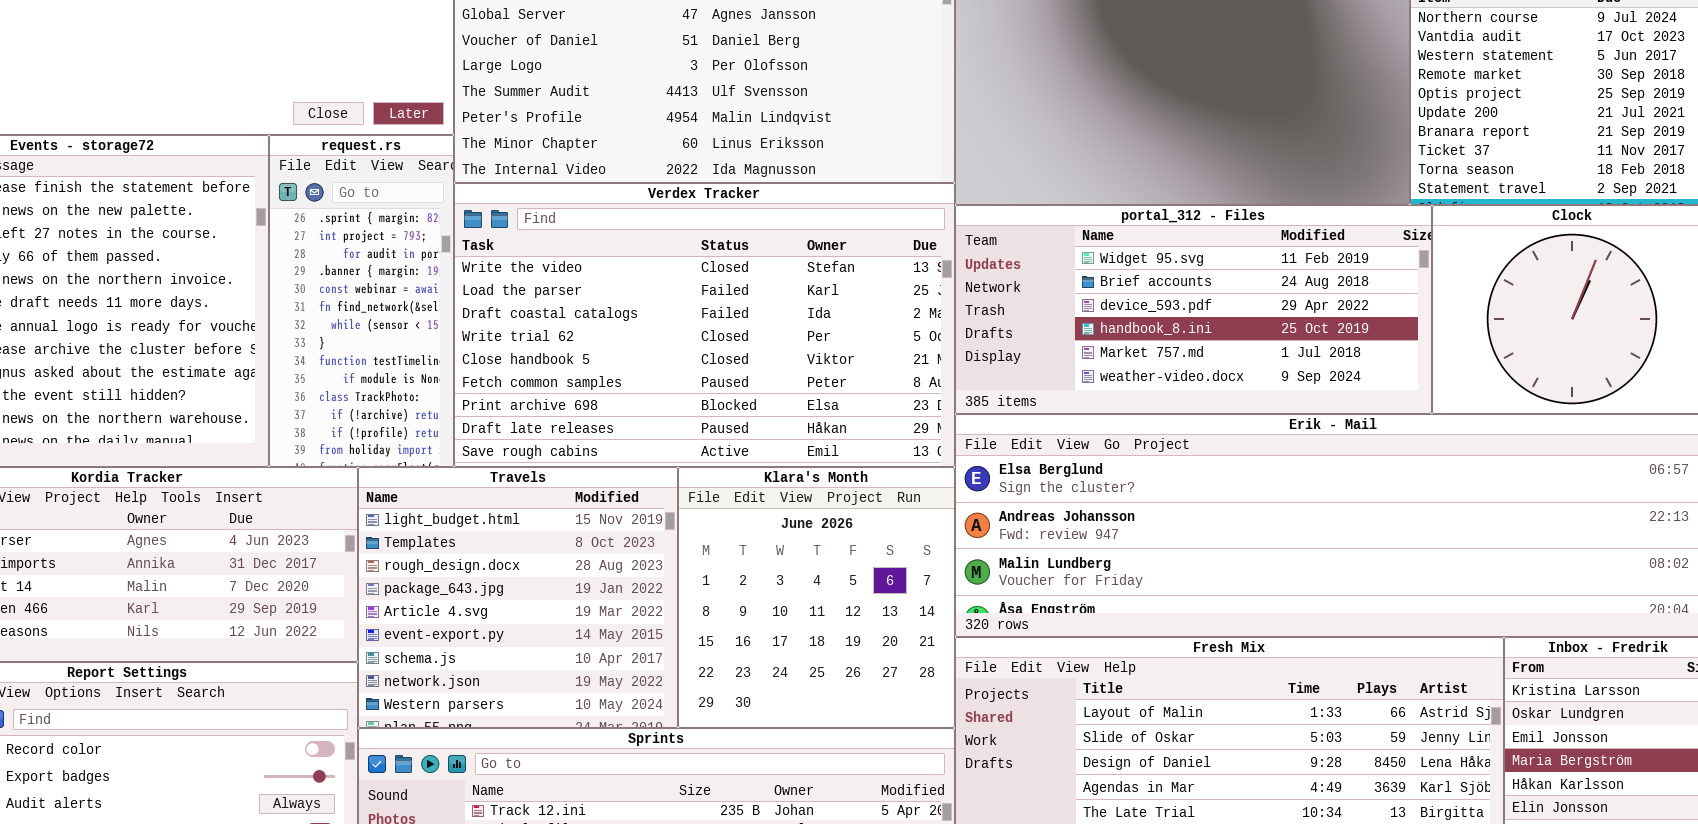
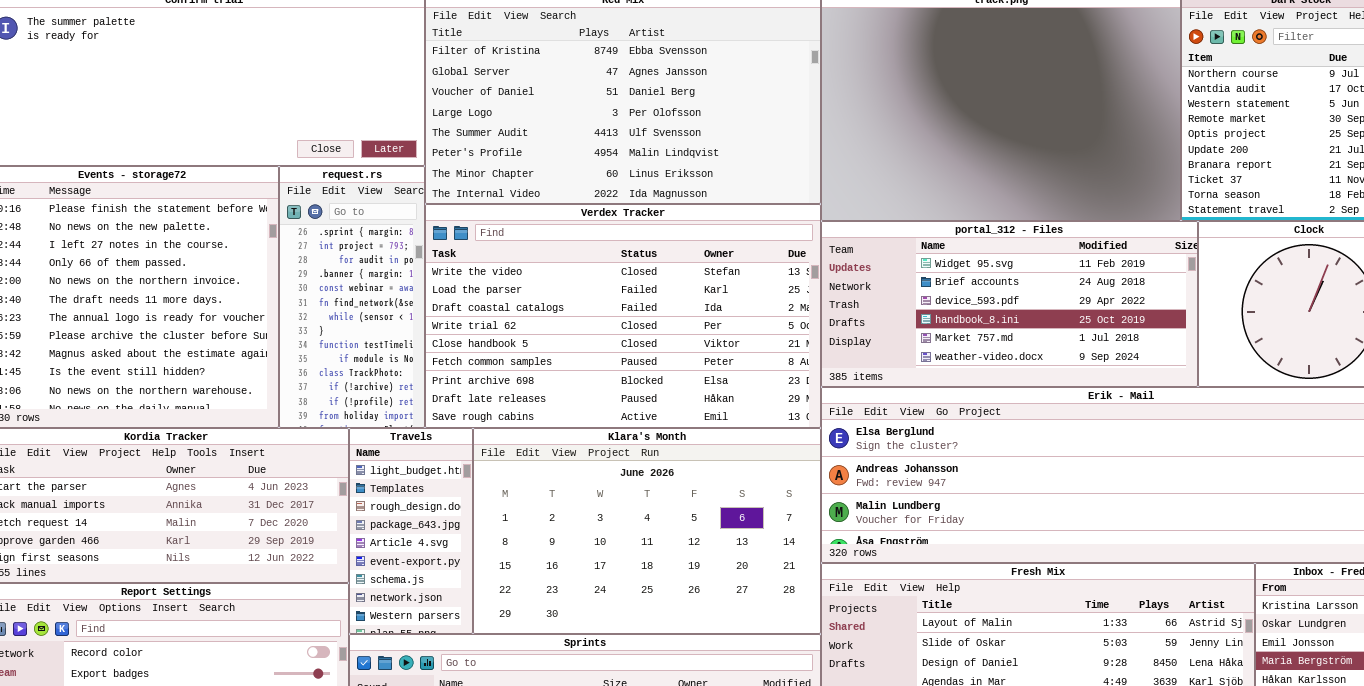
Travels: [358,467,678,728] -> [349,428,473,634], resized
Klara's Month: [678,467,955,728] -> [473,428,821,634], resized

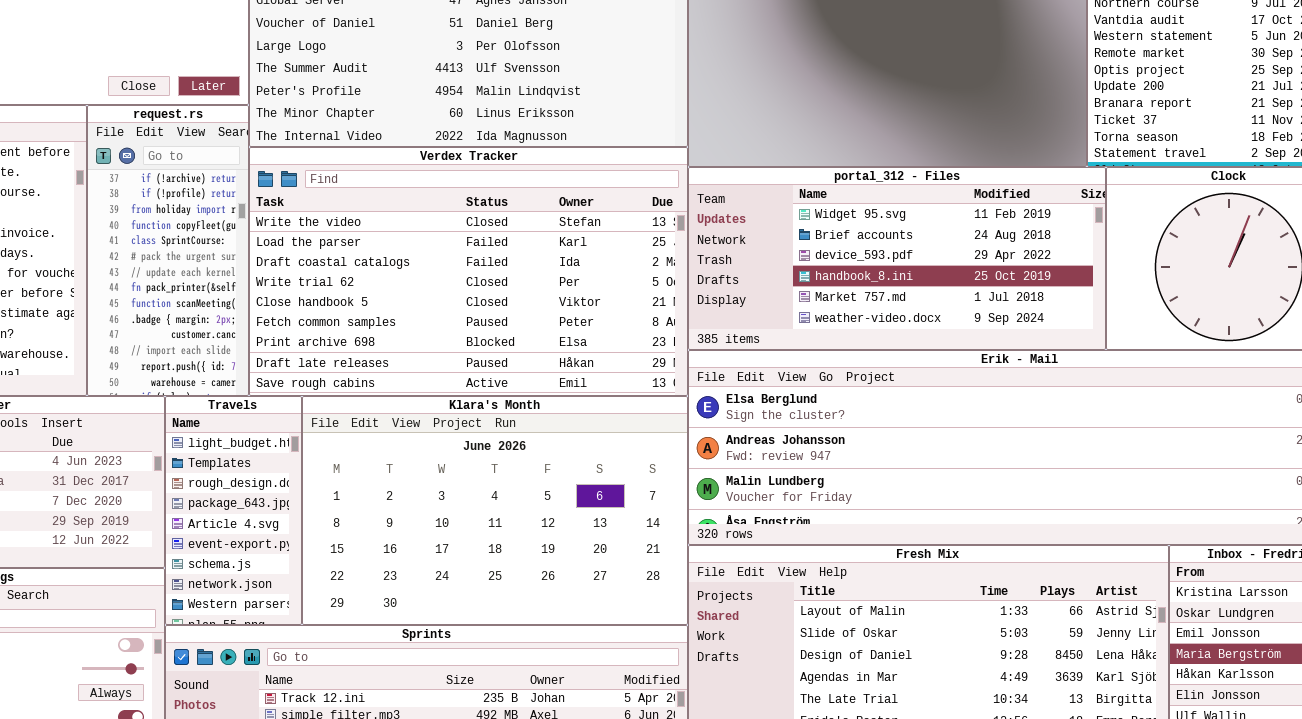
request.rs: [279,166,425,428] -> [87,105,249,396], scrolled down 11 rows

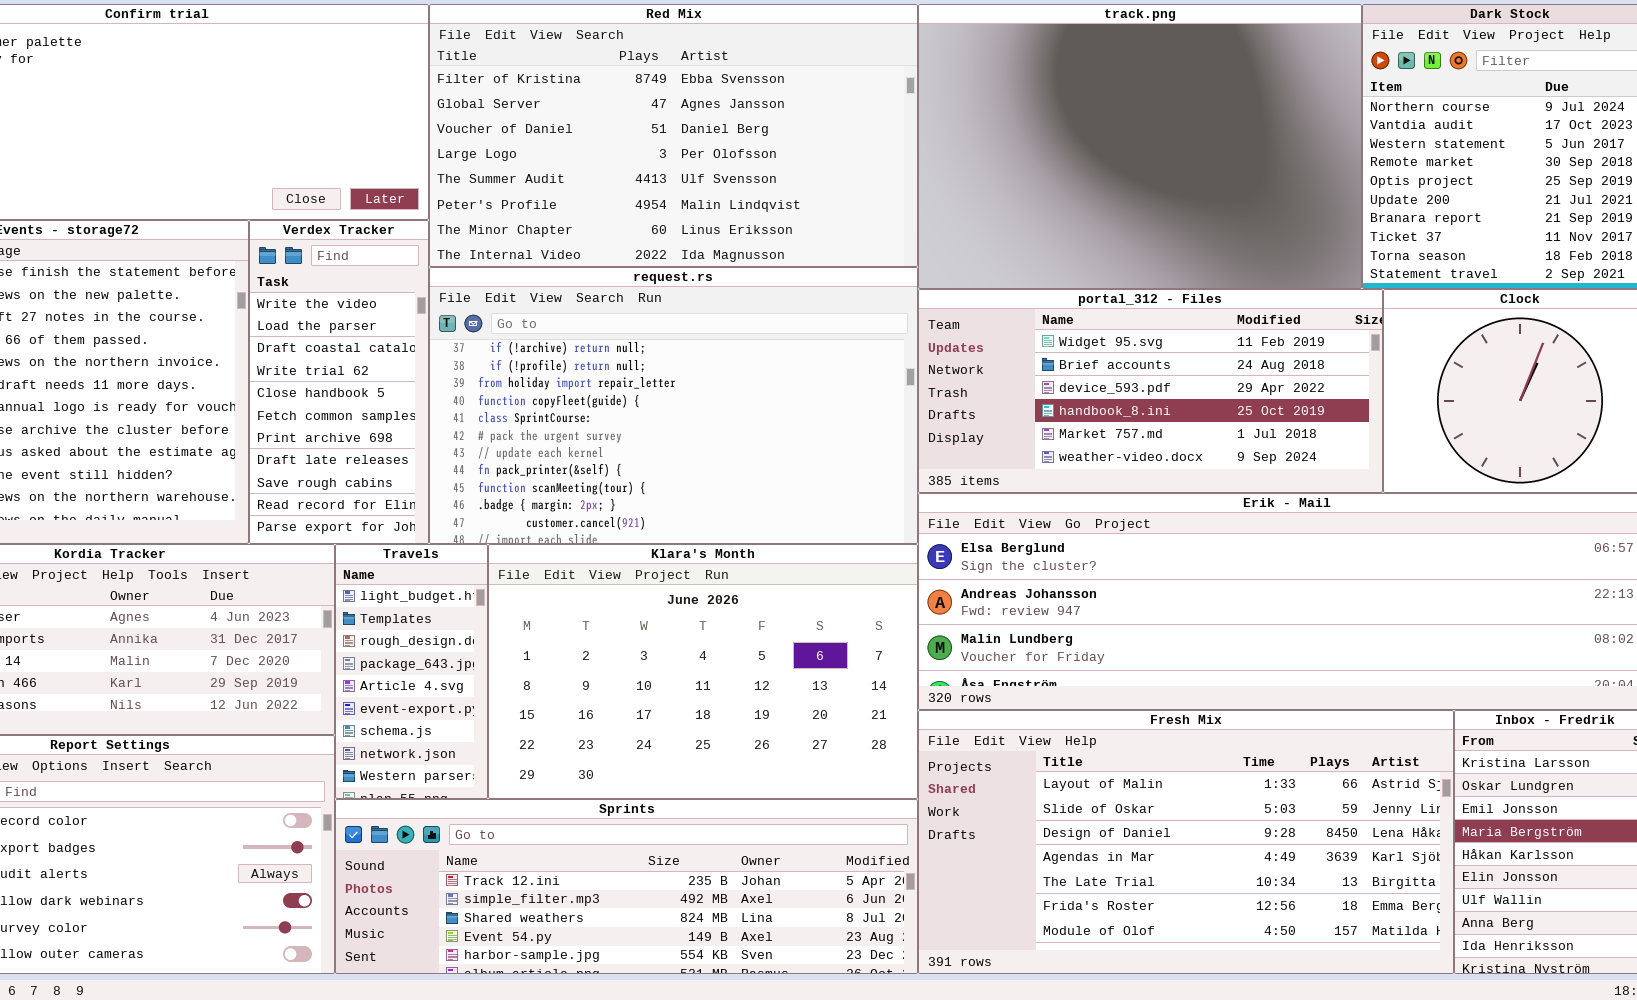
request.rs: [87,105,249,396] -> [429,267,918,544], moved, resized
Verdex Tracker: [249,147,688,396] -> [249,220,429,544], moved, resized

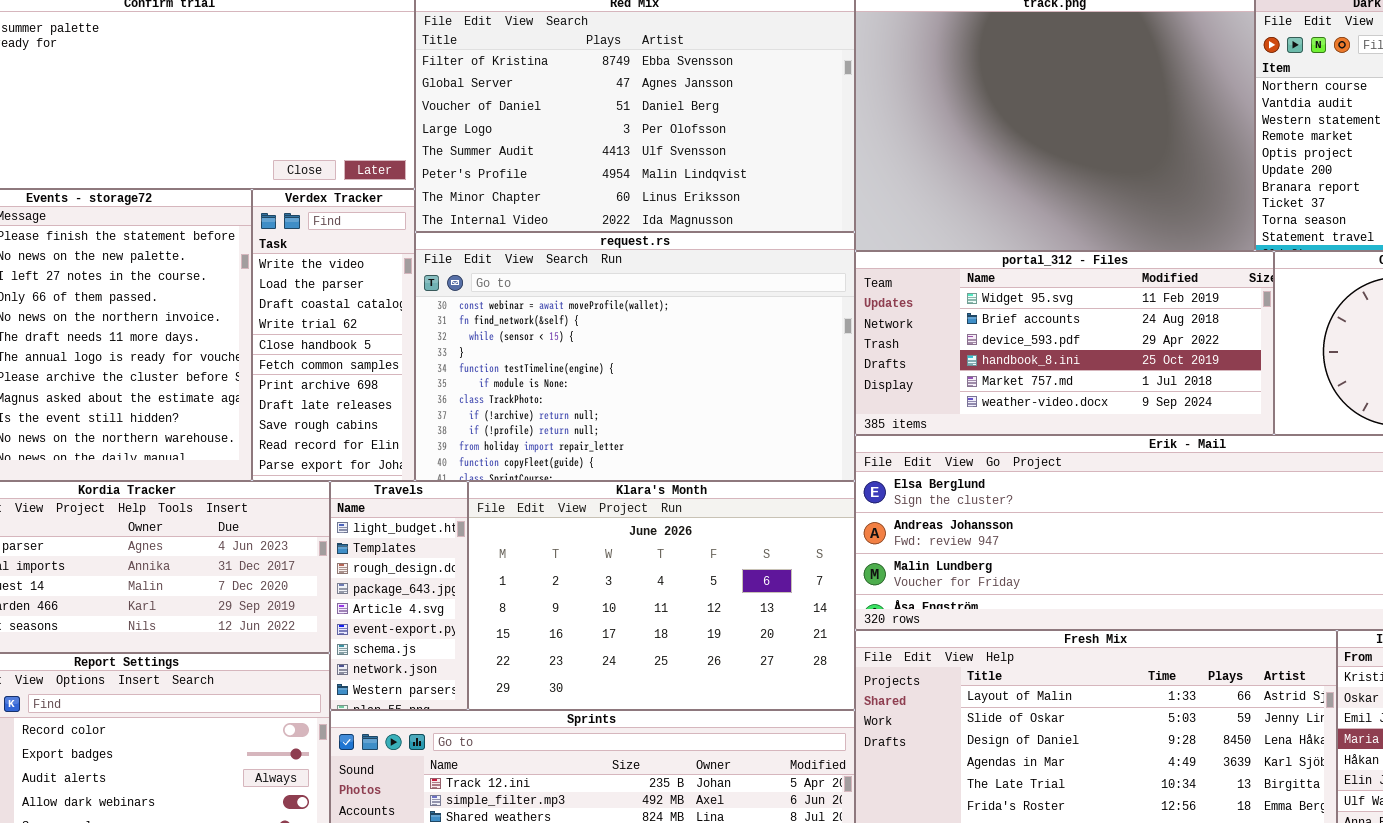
request.rs: [429,267,918,544] -> [415,232,855,481], scrolled up 7 rows

